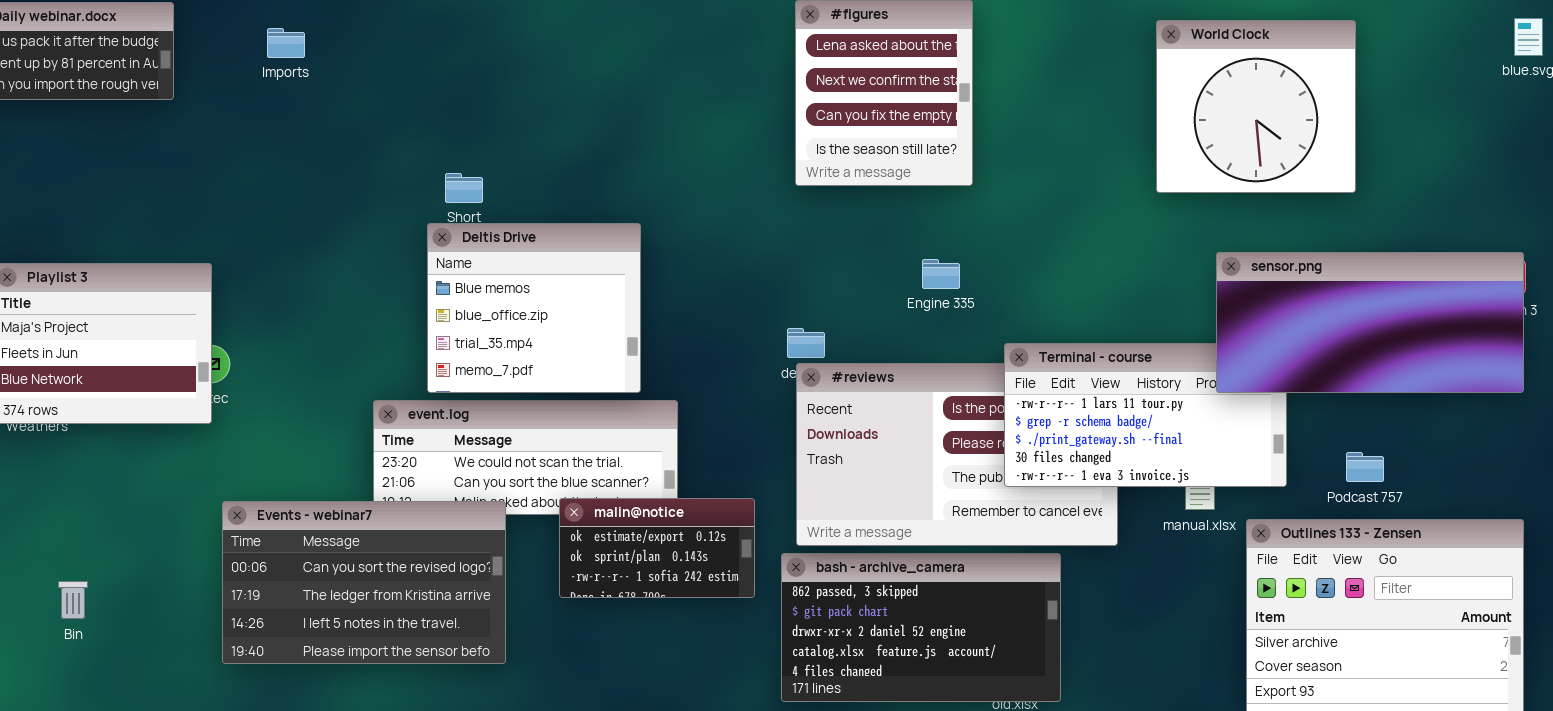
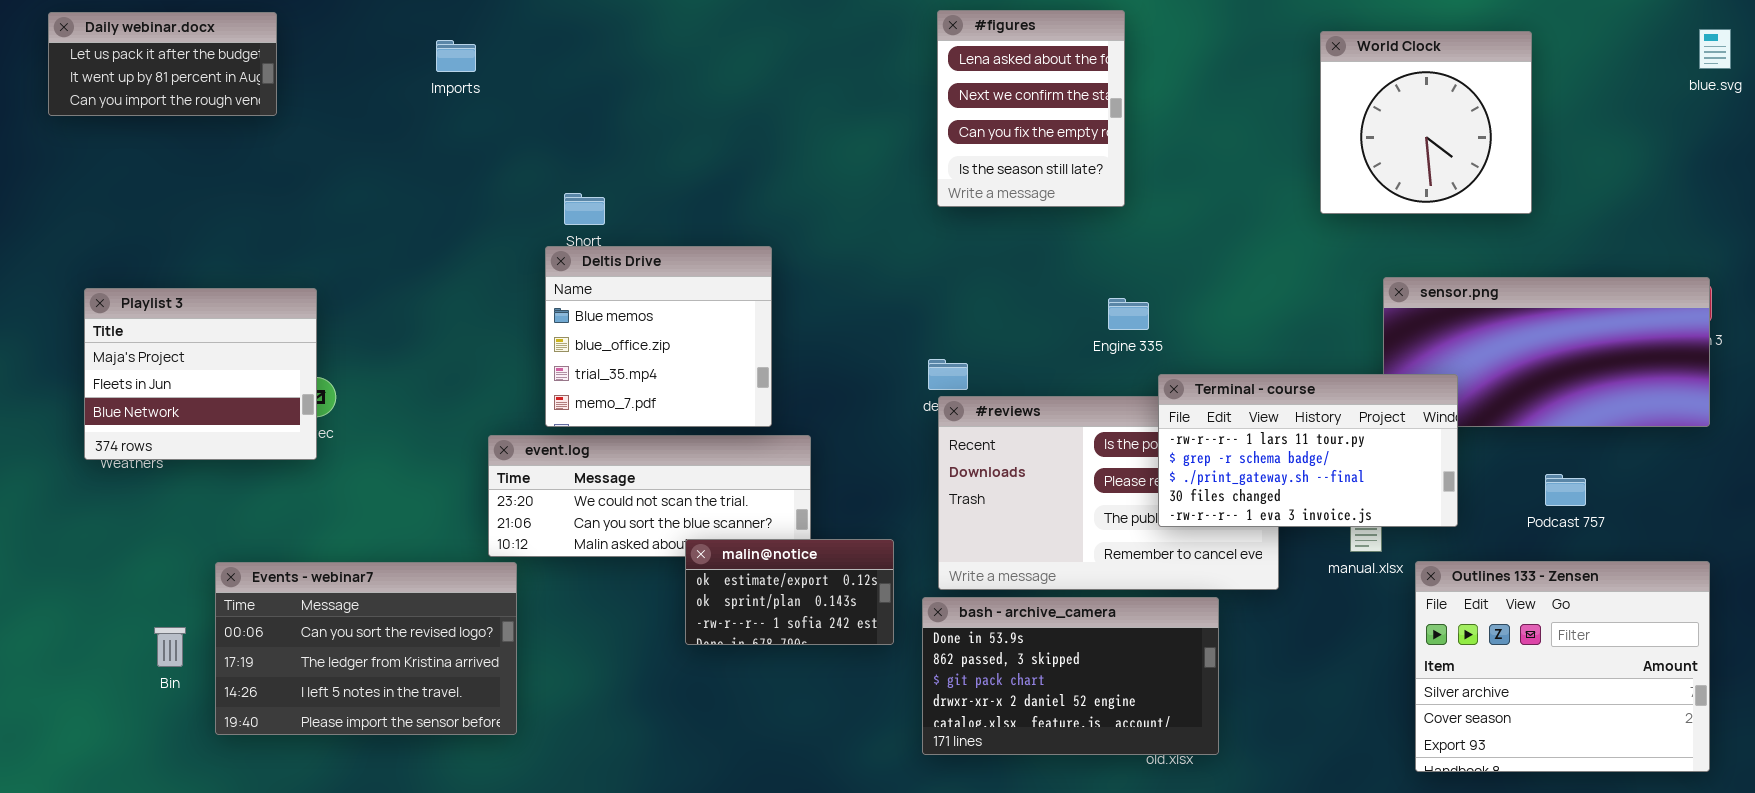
Imports: [267,28,305,58] -> [436,40,476,72], moved
Engine 335: [922,259,960,289] -> [1108,298,1149,330], moved
Terminal - course: [1004,343,1287,487] -> [1158,374,1458,527], raised
Podcast 757: [1346,452,1384,482] -> [1545,474,1586,506], moved
Events - webinar7: [222,501,506,664] -> [215,562,517,735], moved
bash - archive_camera: [781,553,1061,702] -> [922,597,1219,755], scrolled up 1 row

